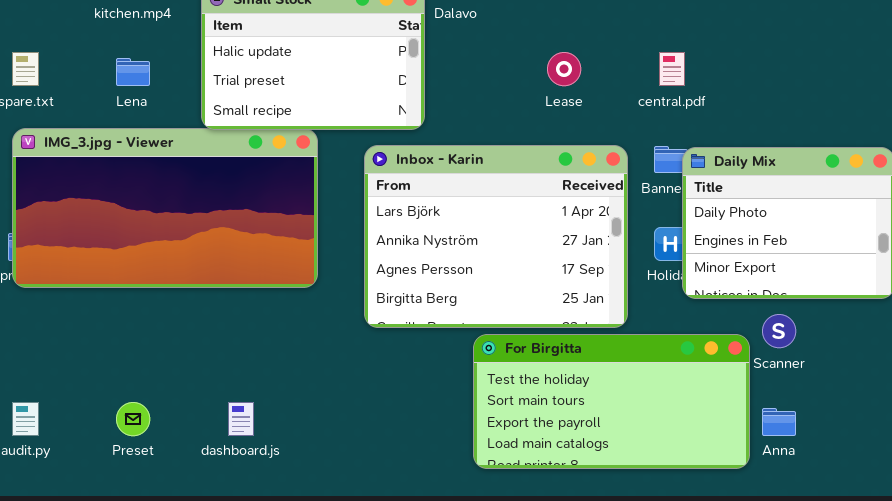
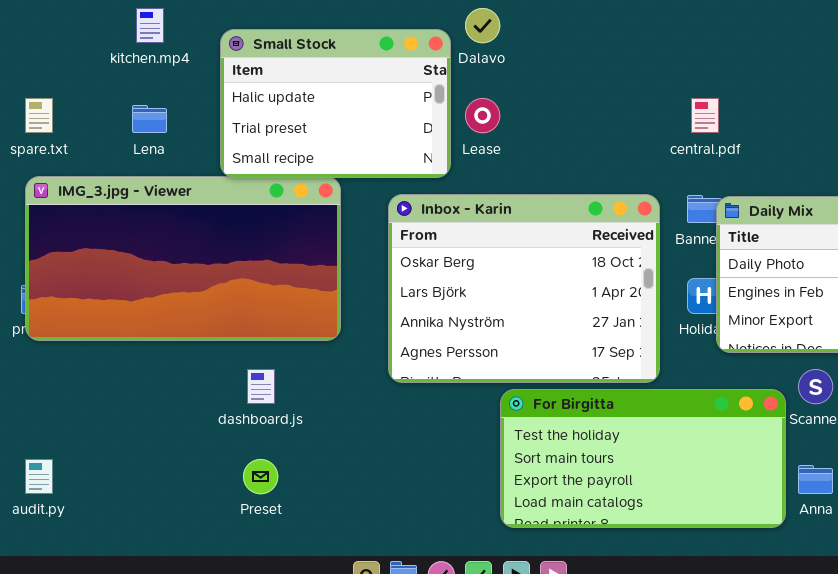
Lease: [547,52,581,86] -> [465,98,500,133], moved
Inbox - Karin: [364,145,628,328] -> [388,194,660,383], scrolled up 1 row
Preset: [116,402,150,436] -> [243,459,278,494], moved
dashboard.js: [228,402,254,436] -> [247,369,275,404], moved

